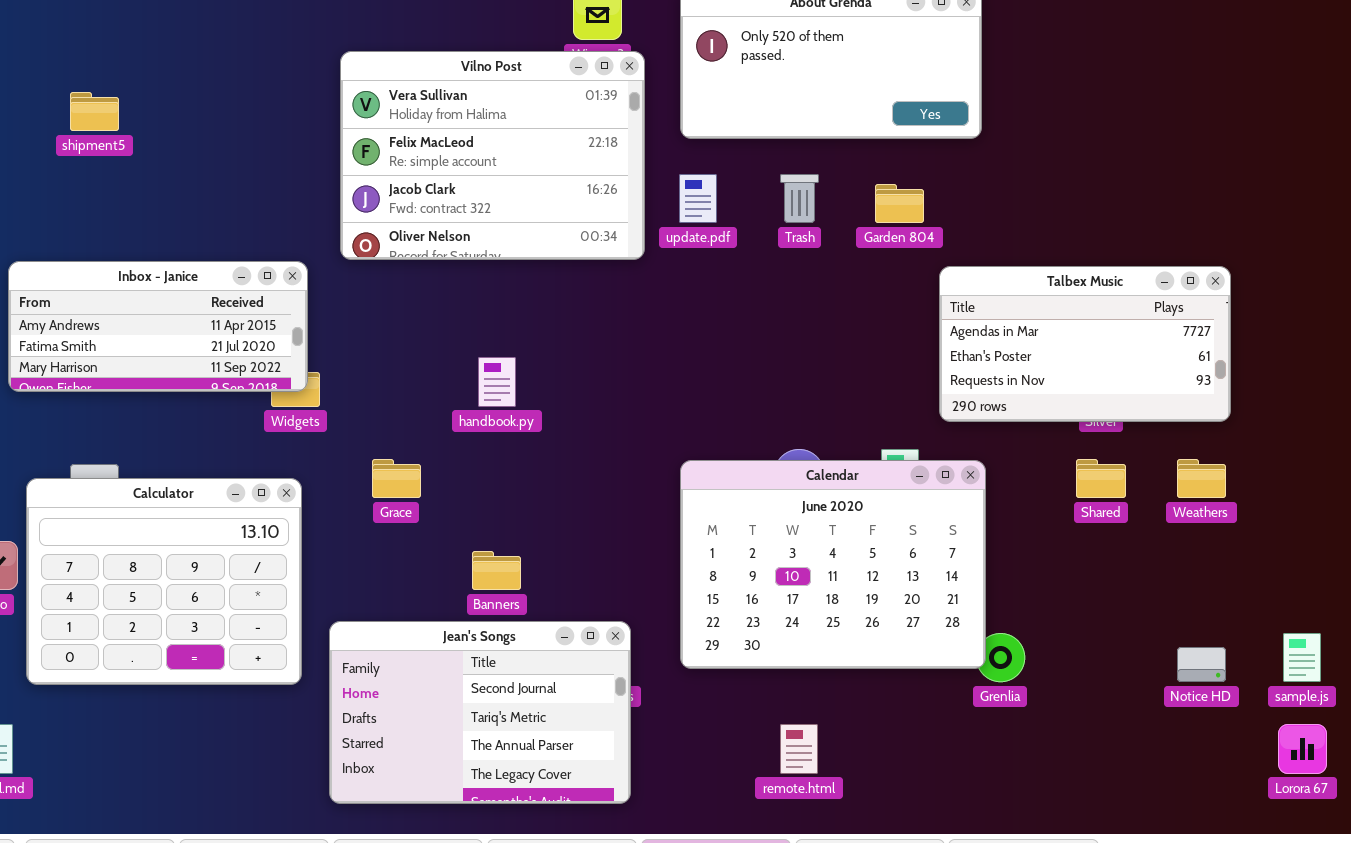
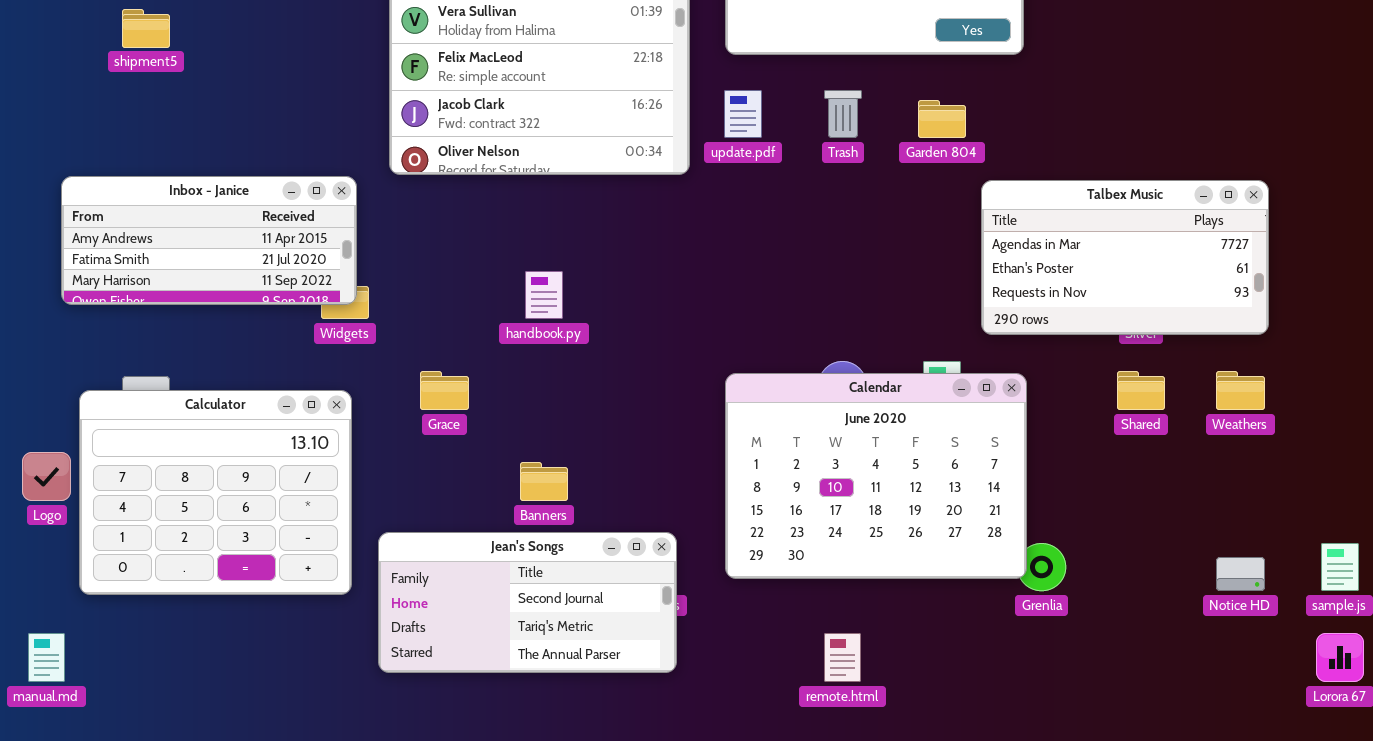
Jean's Songs: [329,621,631,804] -> [378,532,677,673], resized

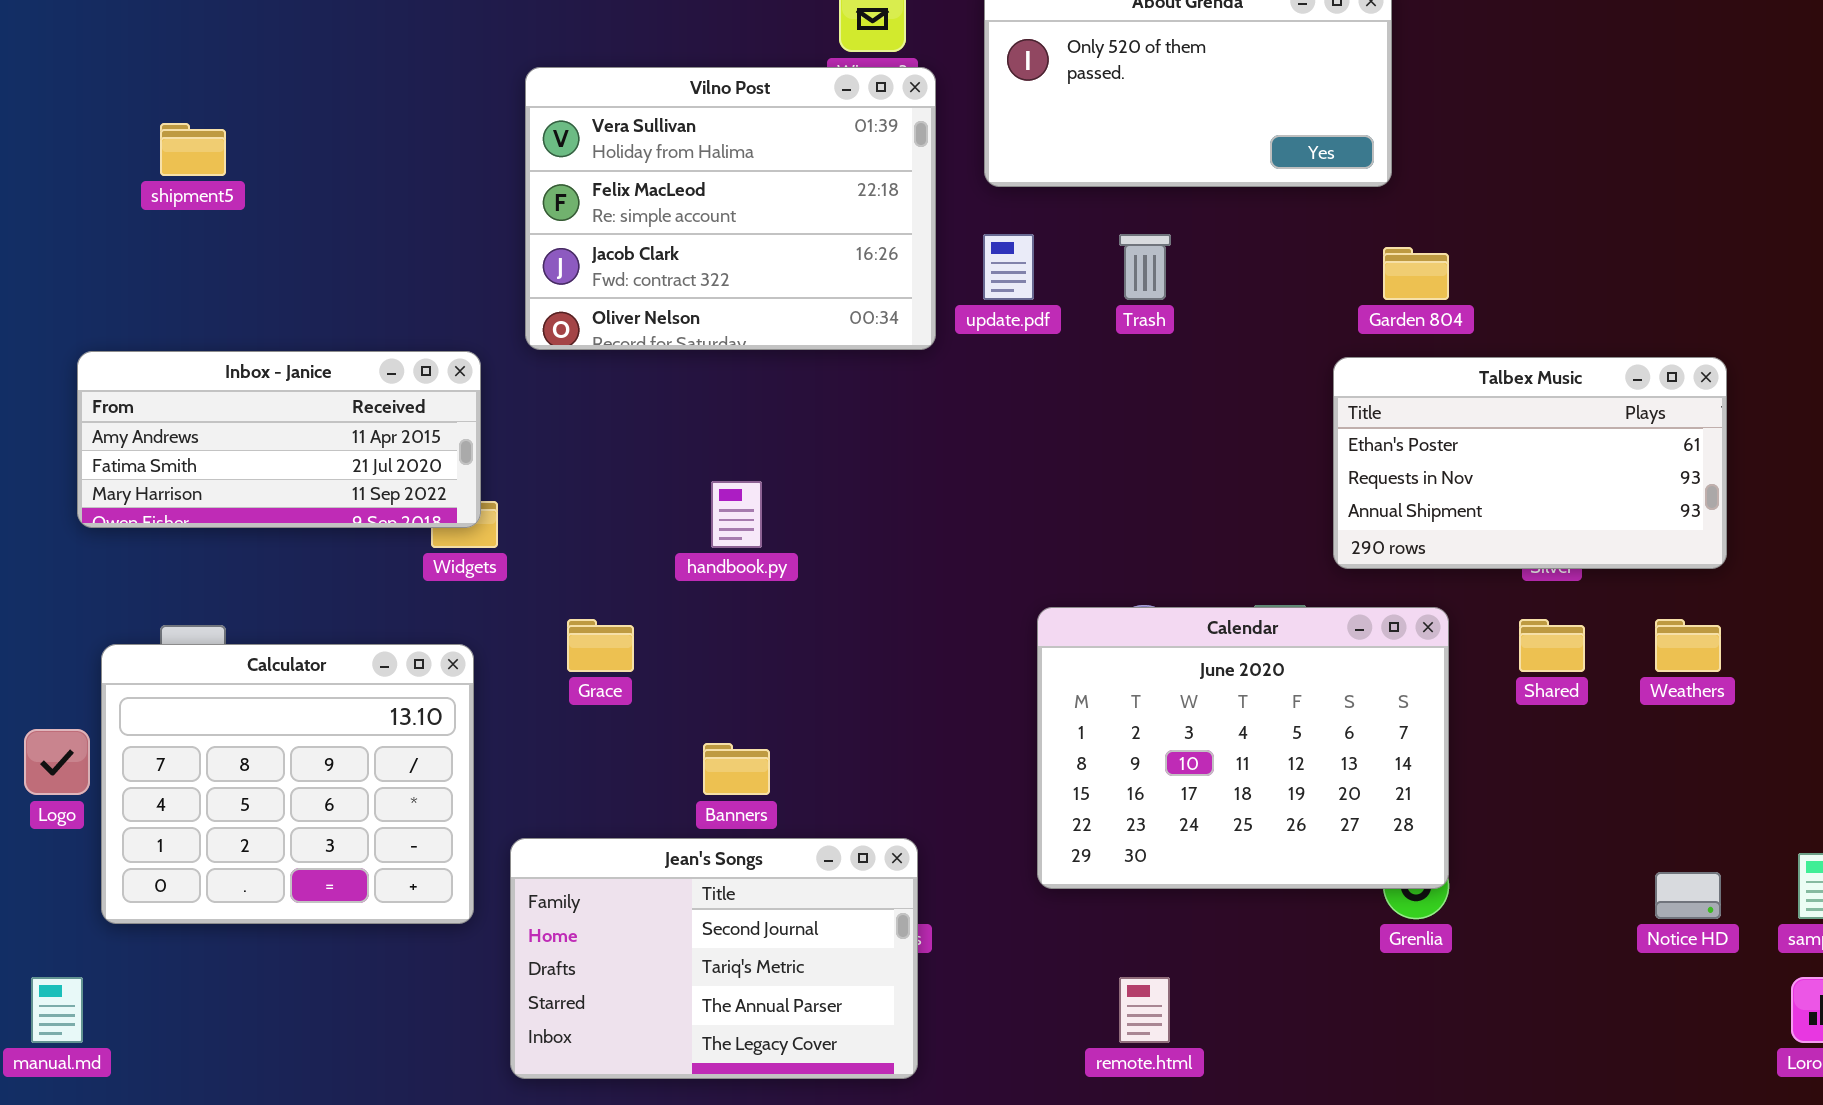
Garden 804: [918,100,966,138] -> [1383,247,1449,300], moved
Talbex Music: [981,180,1269,335] -> [1333,357,1727,569], scrolled down 1 row
Calendar: [725,373,1027,579] -> [1037,607,1449,889], moved
Jean's Songs: [378,532,677,673] -> [510,838,918,1079], resized

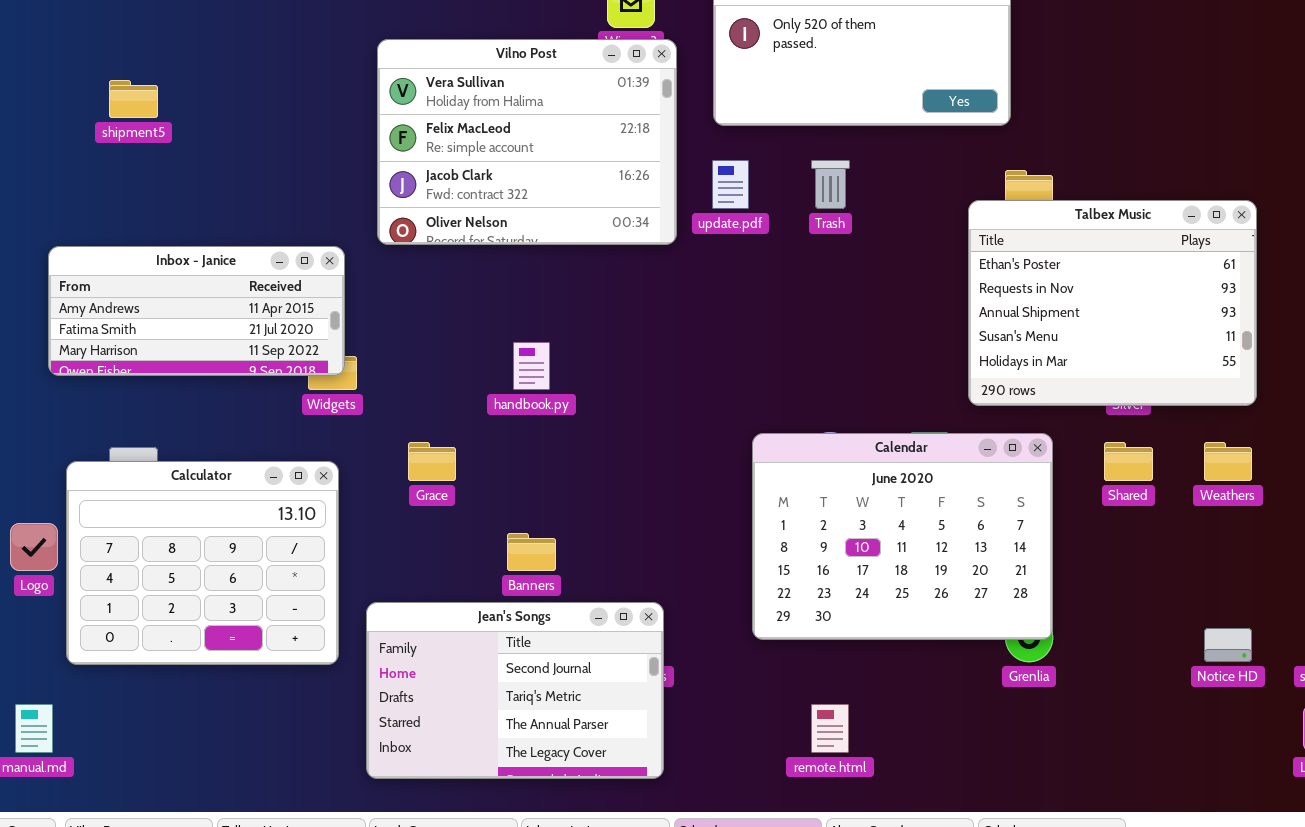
Talbex Music: [1333,357,1727,569] -> [968,200,1257,406], resized

